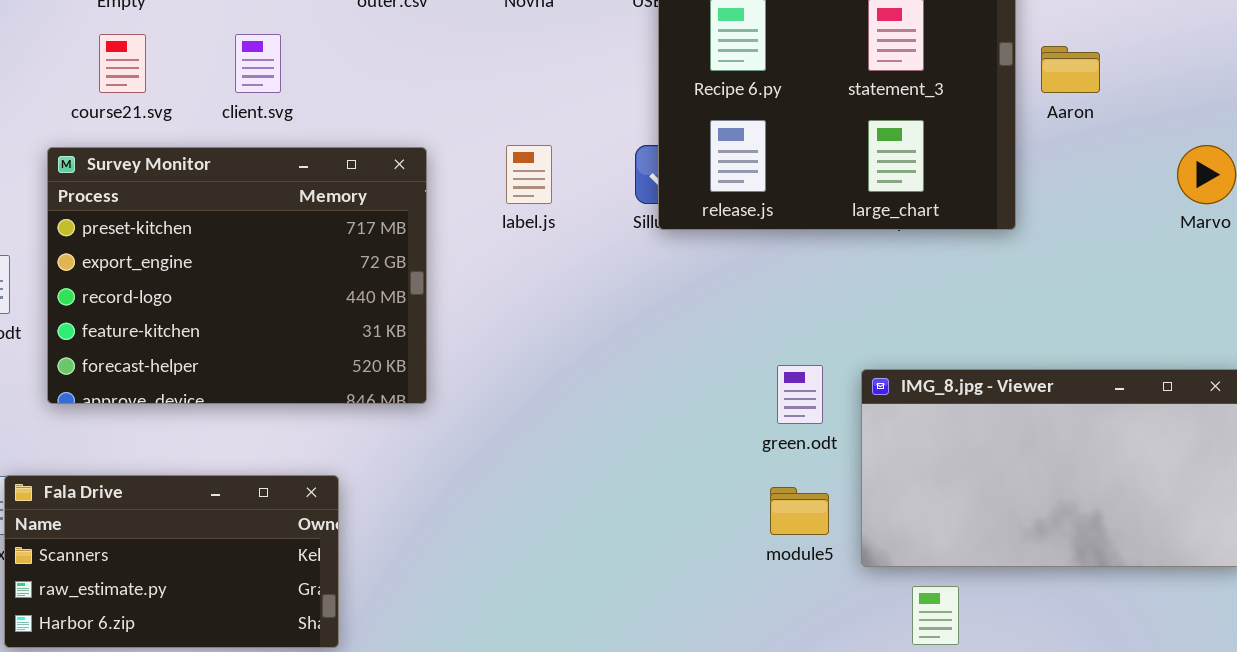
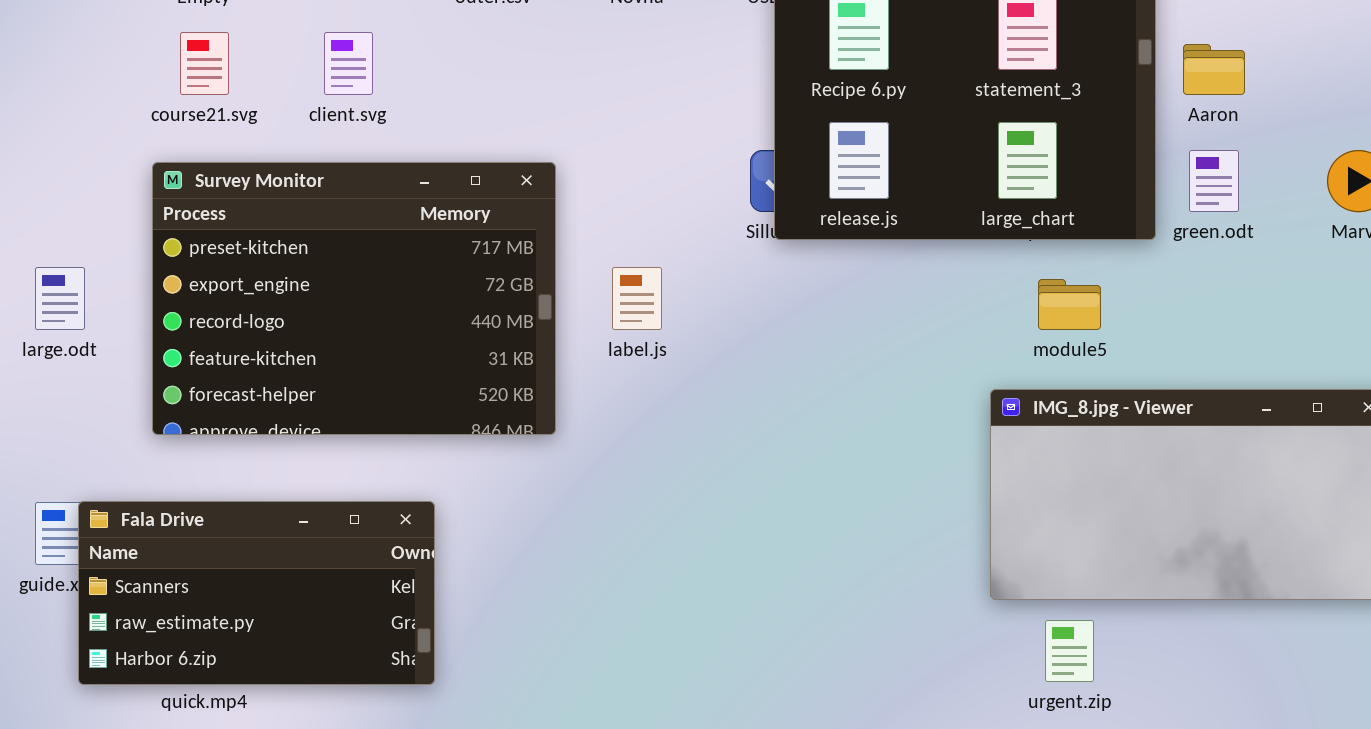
label.js: [506,145,552,204] -> [612,267,662,330], moved
Survey Monitor: [47,147,427,404] -> [152,162,556,435], moved
green.odt: [777,365,823,424] -> [1189,150,1239,212], moved
module5: [770,487,829,535] -> [1038,279,1101,330], moved

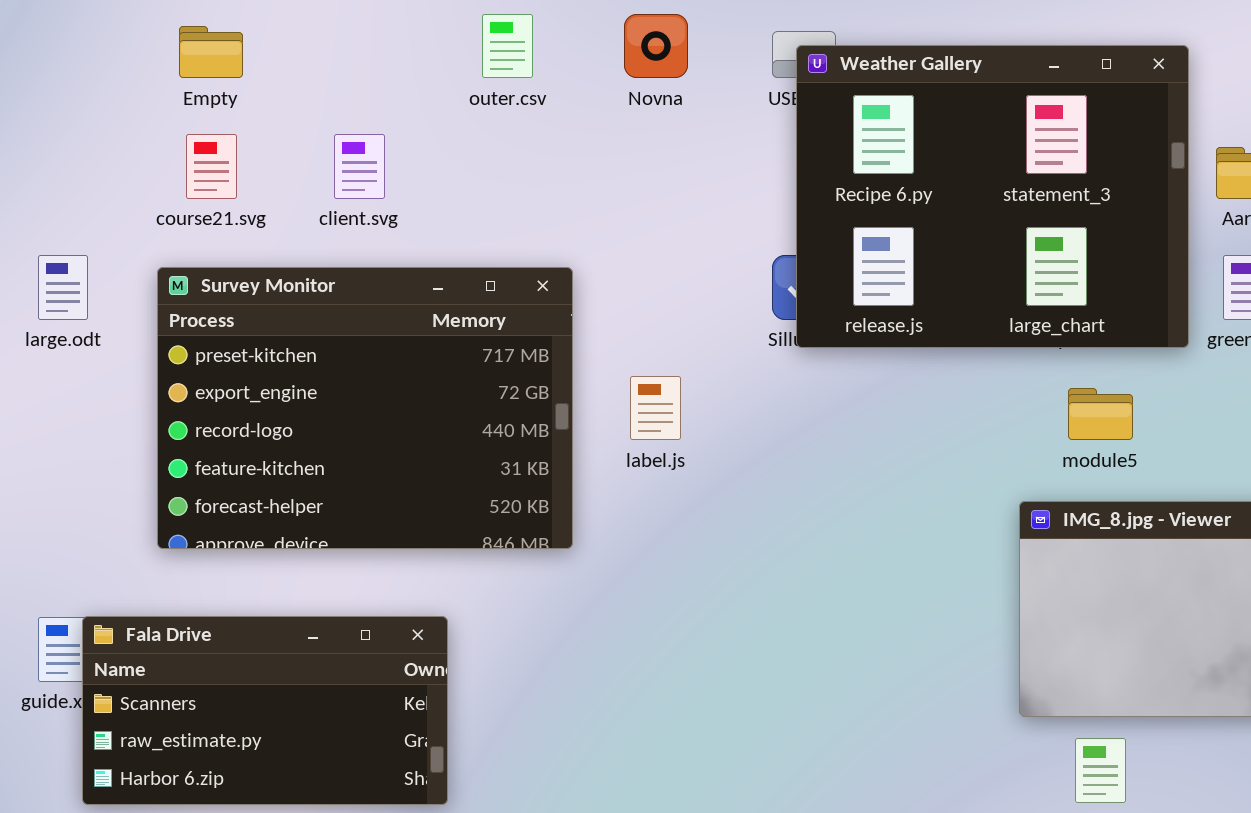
large.odt: [35,267,85,330] -> [38,255,88,320], moved

